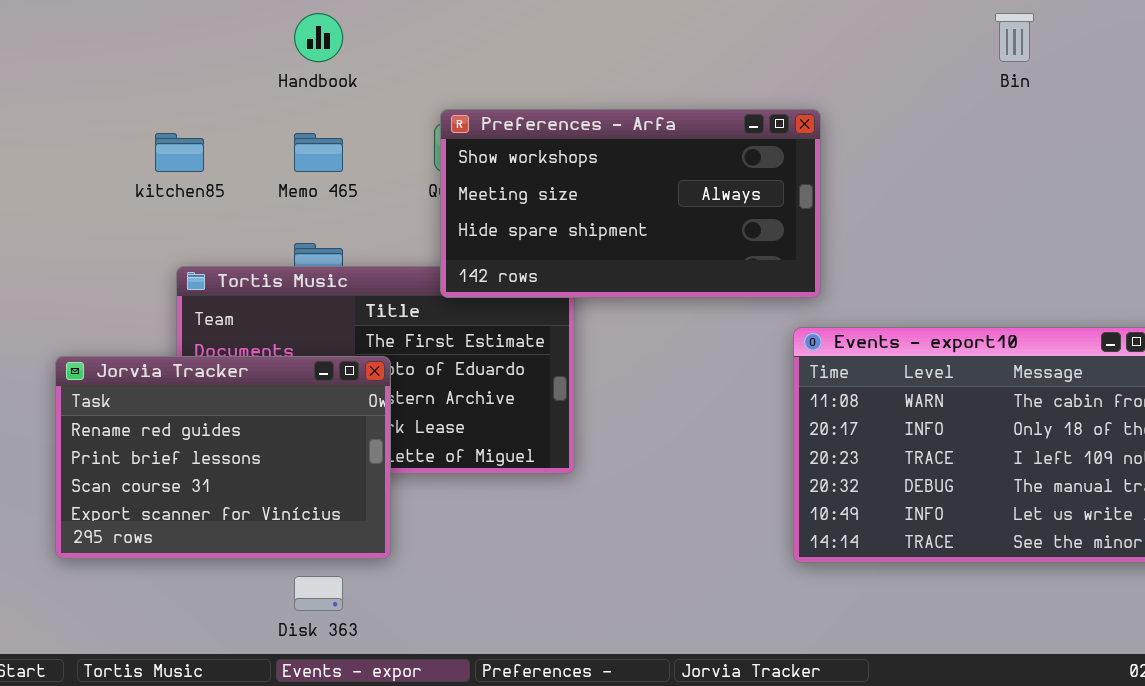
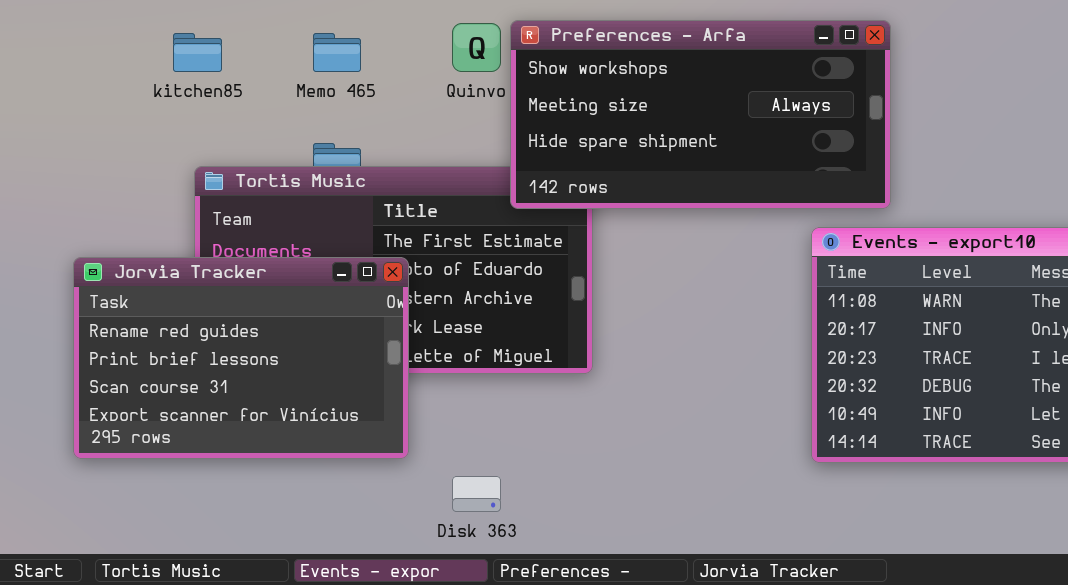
Preferences - Arfa: [440,109,821,298] -> [510,20,891,209], moved
Disk 363: [294,576,343,611] -> [452,476,501,512], moved

